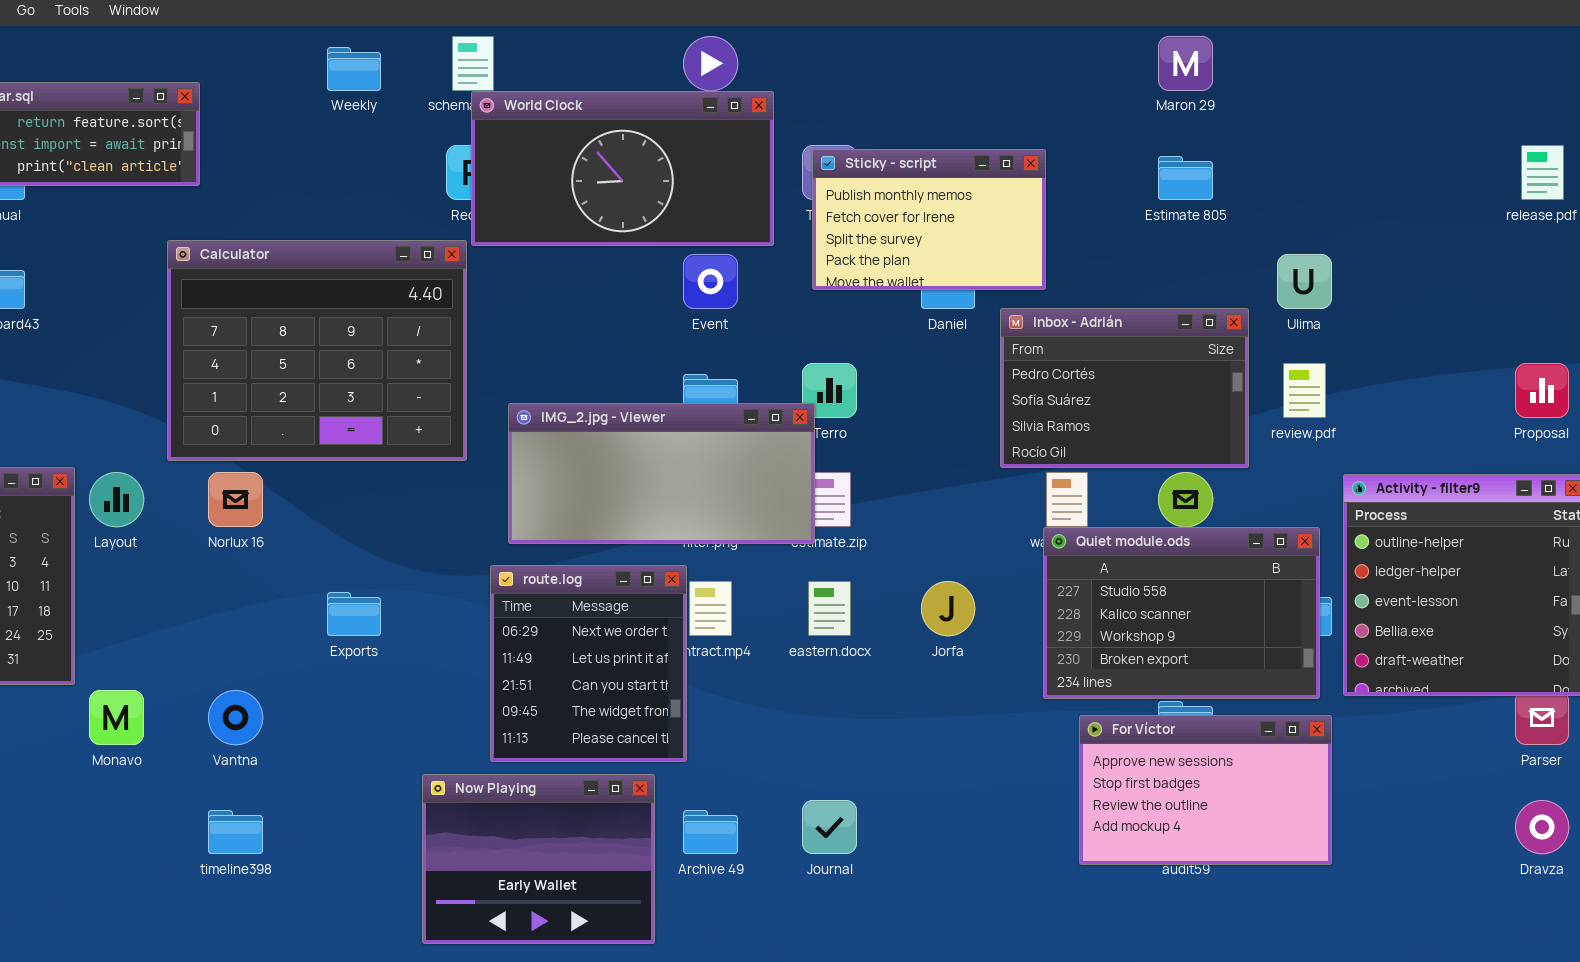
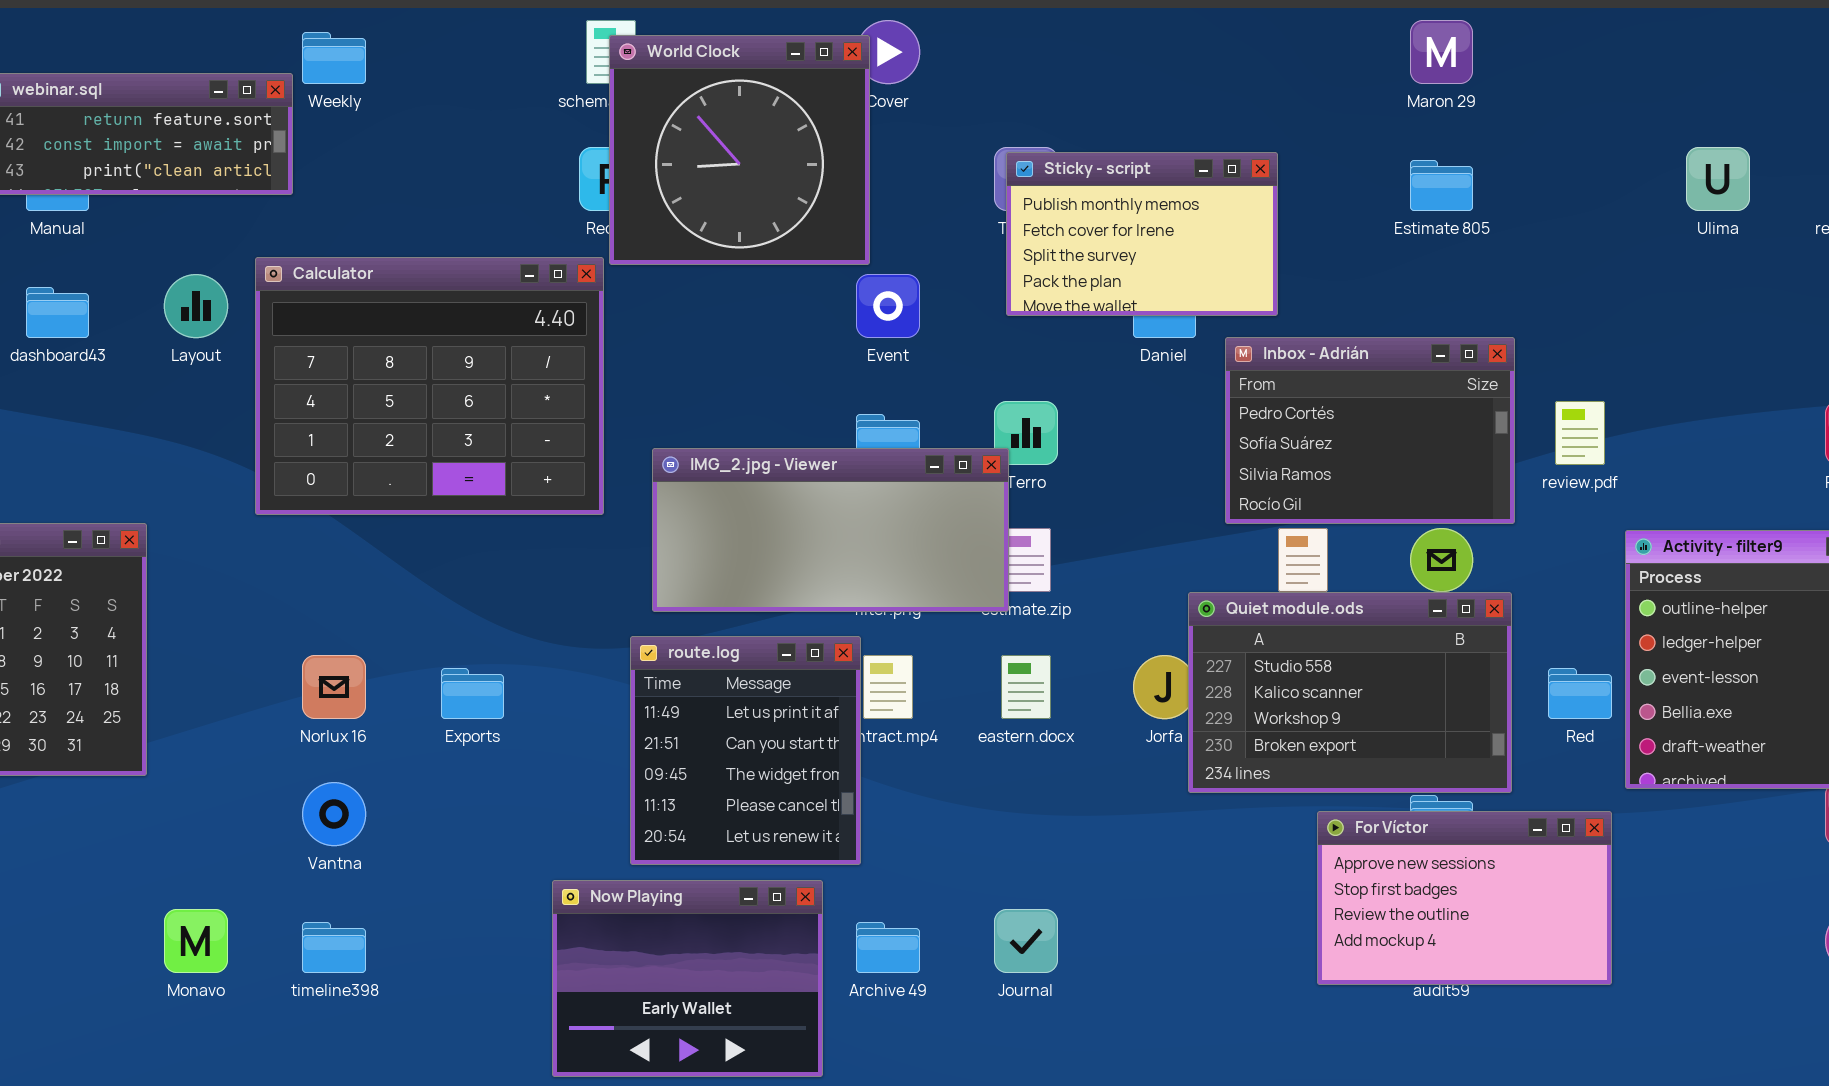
Weekly: [327,47,381,91] -> [302,32,366,84], moved
World Clock: [471,91,774,246] -> [609,35,870,265], resized
Ulima: [1277,254,1332,309] -> [1686,147,1750,211], moved
Layout: [89,472,144,527] -> [164,274,228,338], moved
Norlux 16: [208,472,263,527] -> [302,655,366,719], moved
Quiet module.ods: [1043,527,1320,699] -> [1188,592,1512,793], moved
route.log: [490,565,687,762] -> [630,636,861,865], scrolled down 1 row
Monavo: [89,690,144,745] -> [164,909,228,973], moved

